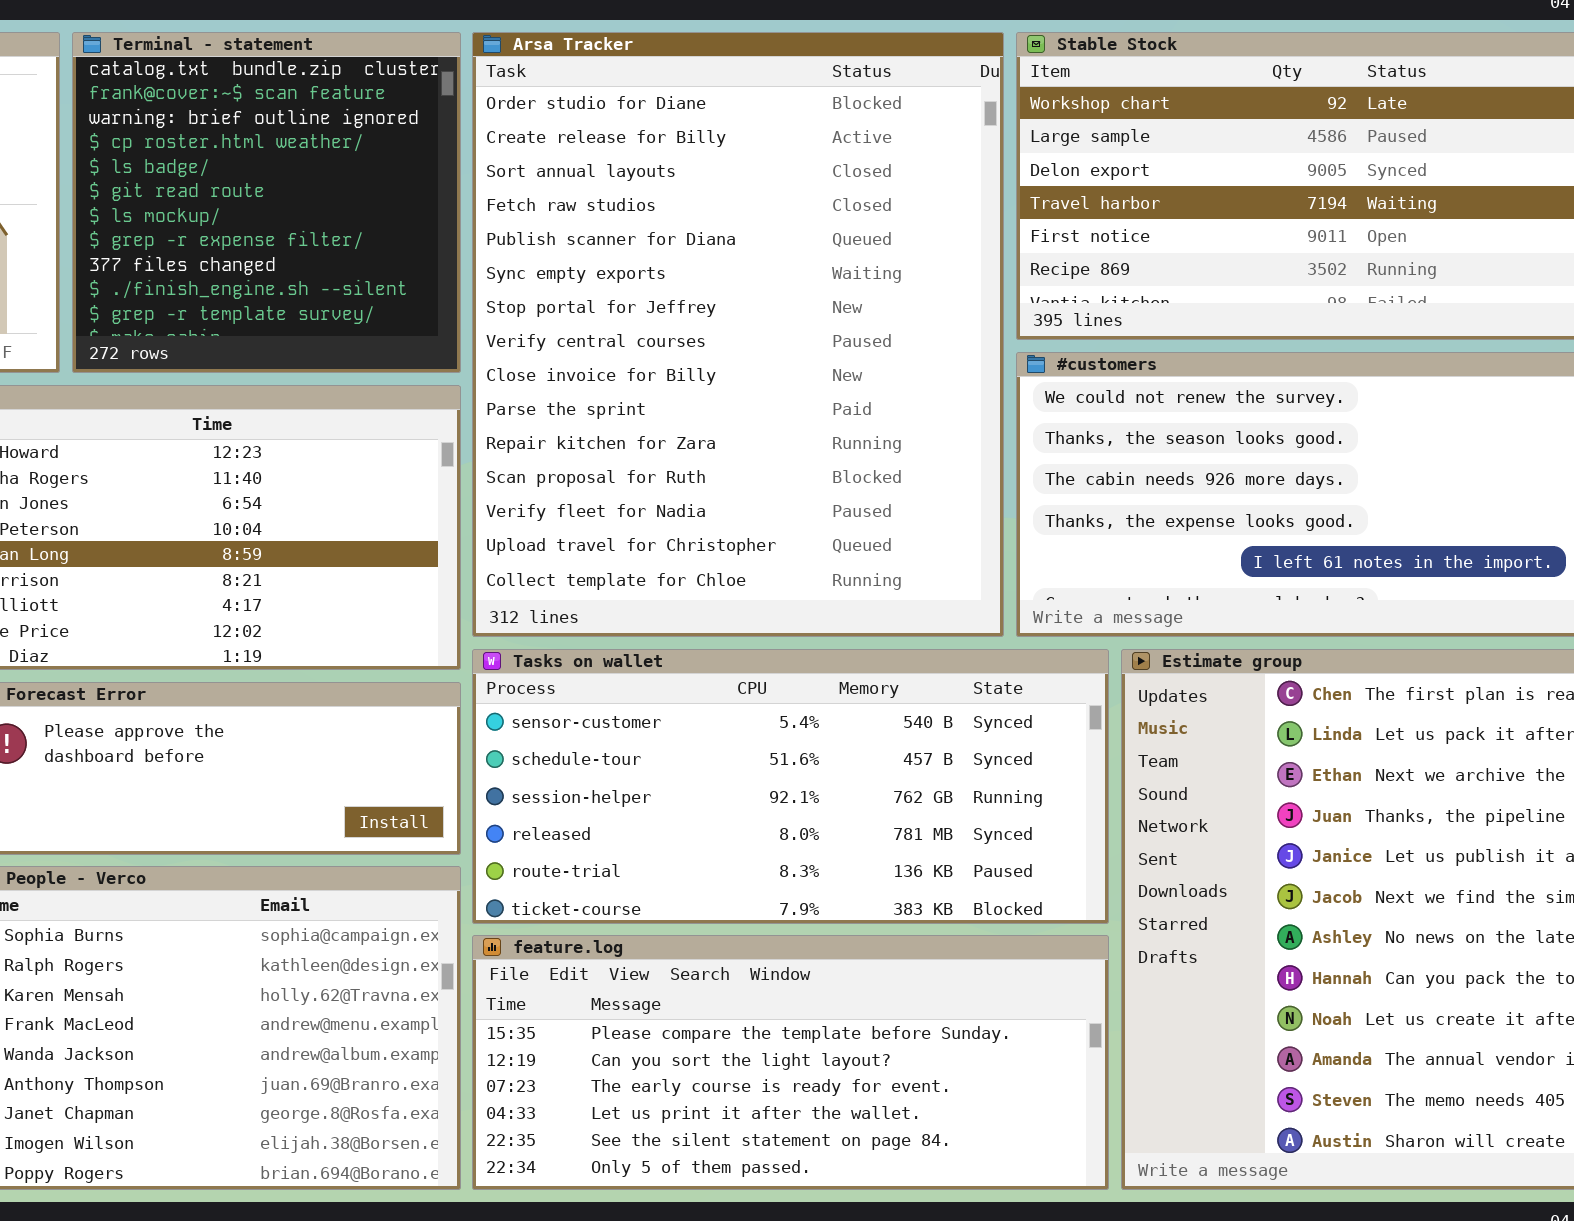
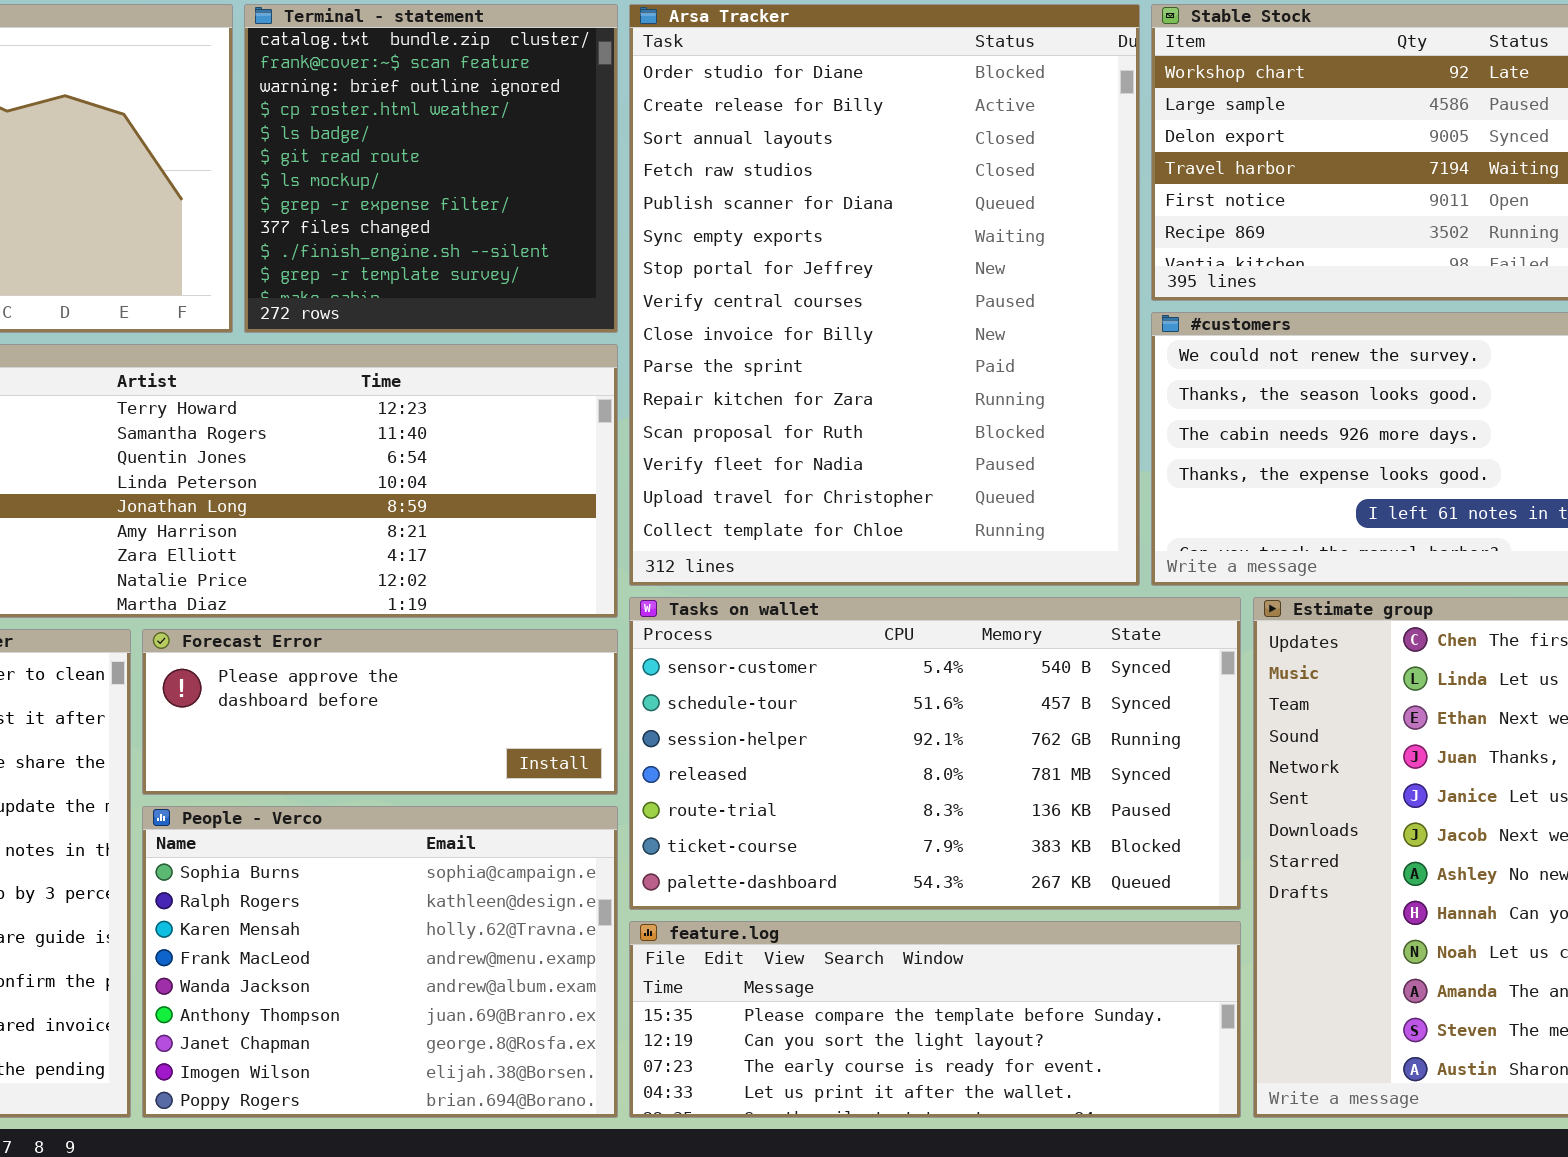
Tasks on wallet: [472,649,1109,924] -> [629,597,1241,910], resized
feature.log: [472,935,1109,1190] -> [629,921,1241,1118], resized

